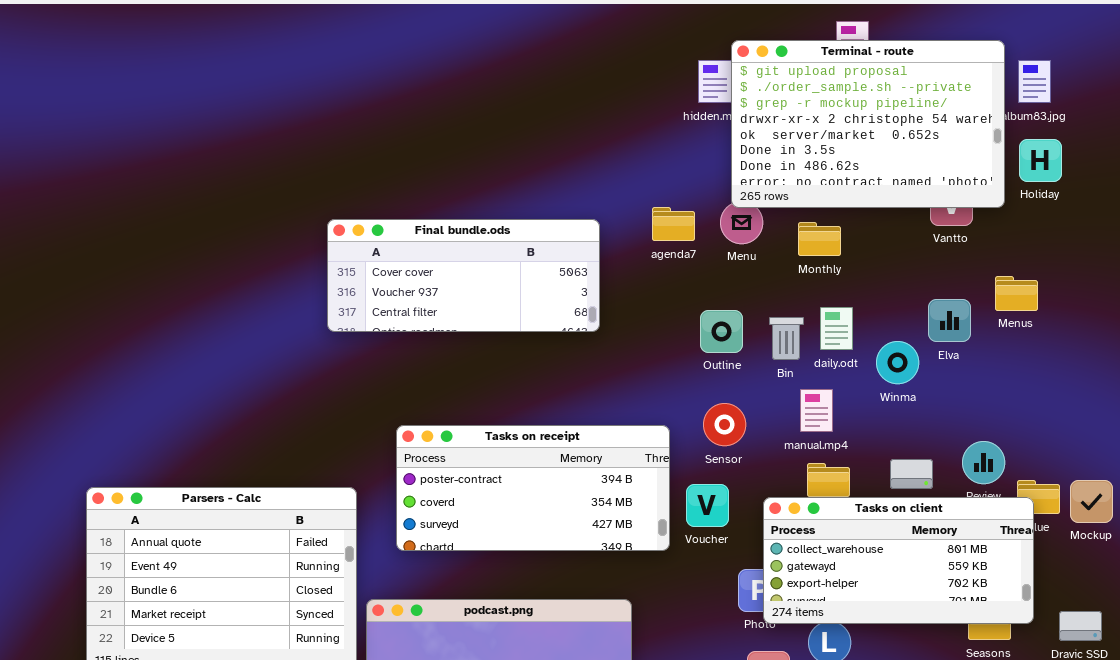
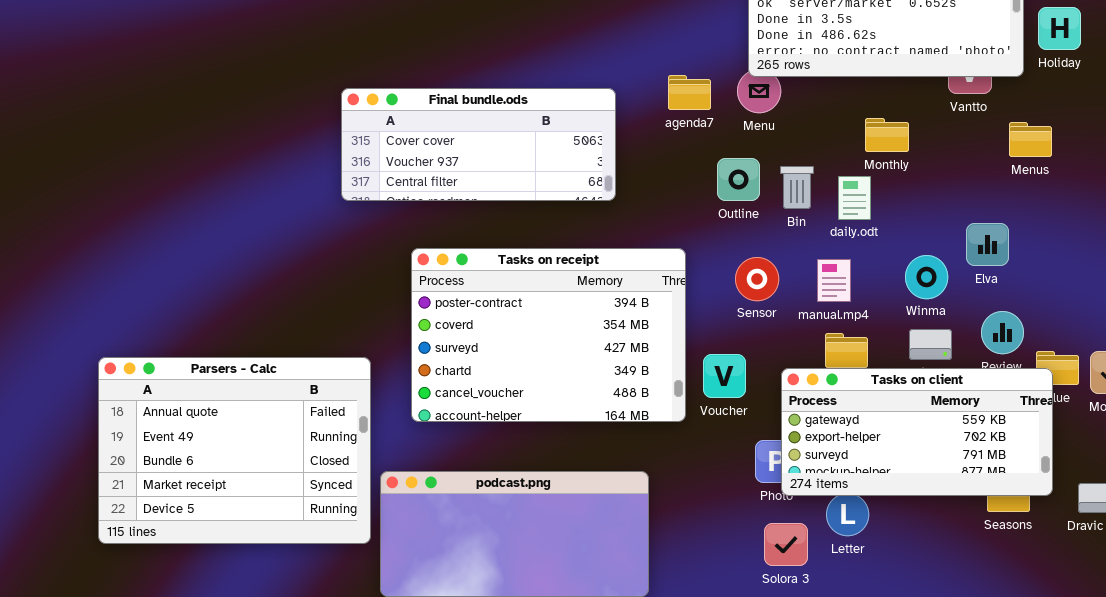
Monthly: [798,222,841,256] -> [865,118,909,152], moved
Menus: [995,276,1038,311] -> [1009,122,1052,157], moved
Elva: [928,299,971,342] -> [966,223,1009,266], moved
Outline: [700,310,743,353] -> [717,158,760,201], moved
Bin: [769,317,804,360] -> [780,166,814,209], moved
Winma: [876,341,919,384] -> [905,255,948,299], moved
Sensor: [703,403,746,446] -> [735,257,779,301], moved
Tasks on receipt: [396,425,670,551] -> [411,248,686,422], resized
Tasks on client: [763,497,1034,624] -> [781,368,1053,496], scrolled down 1 row

